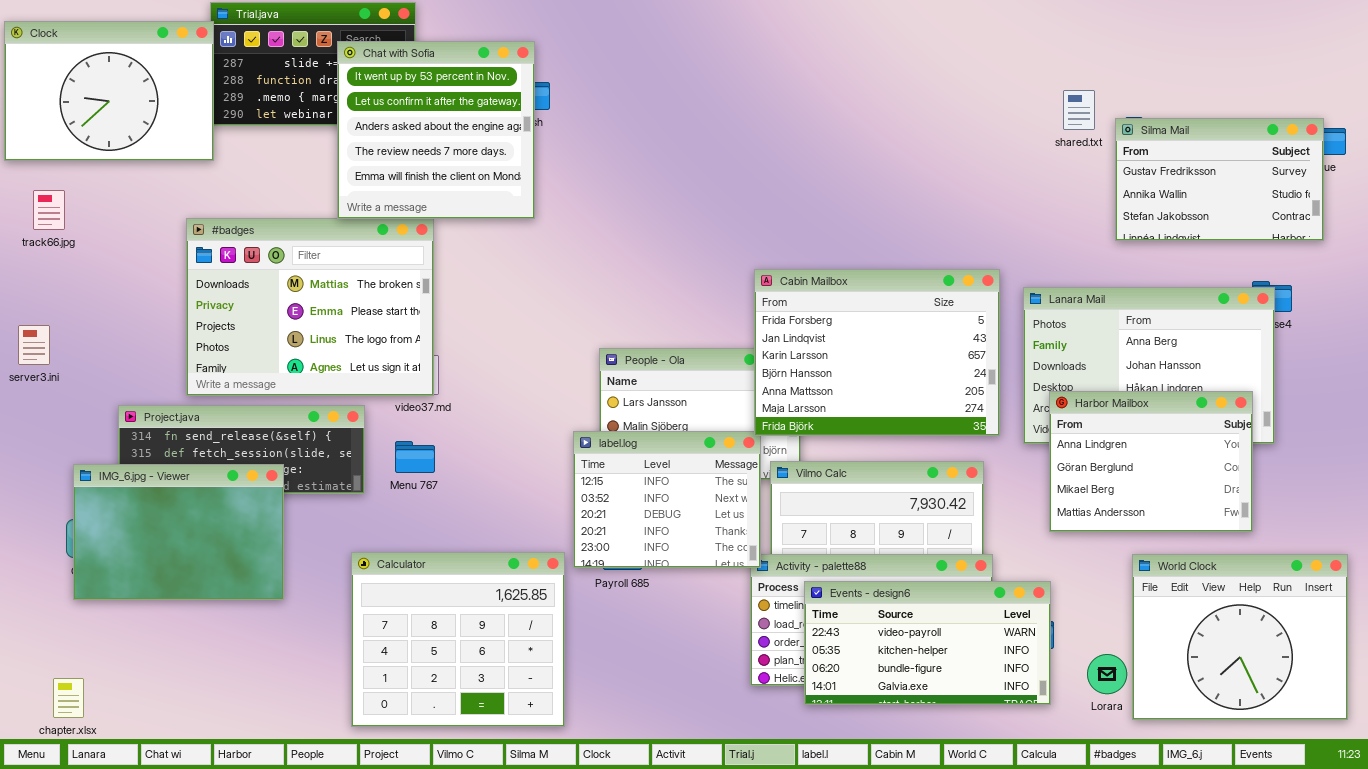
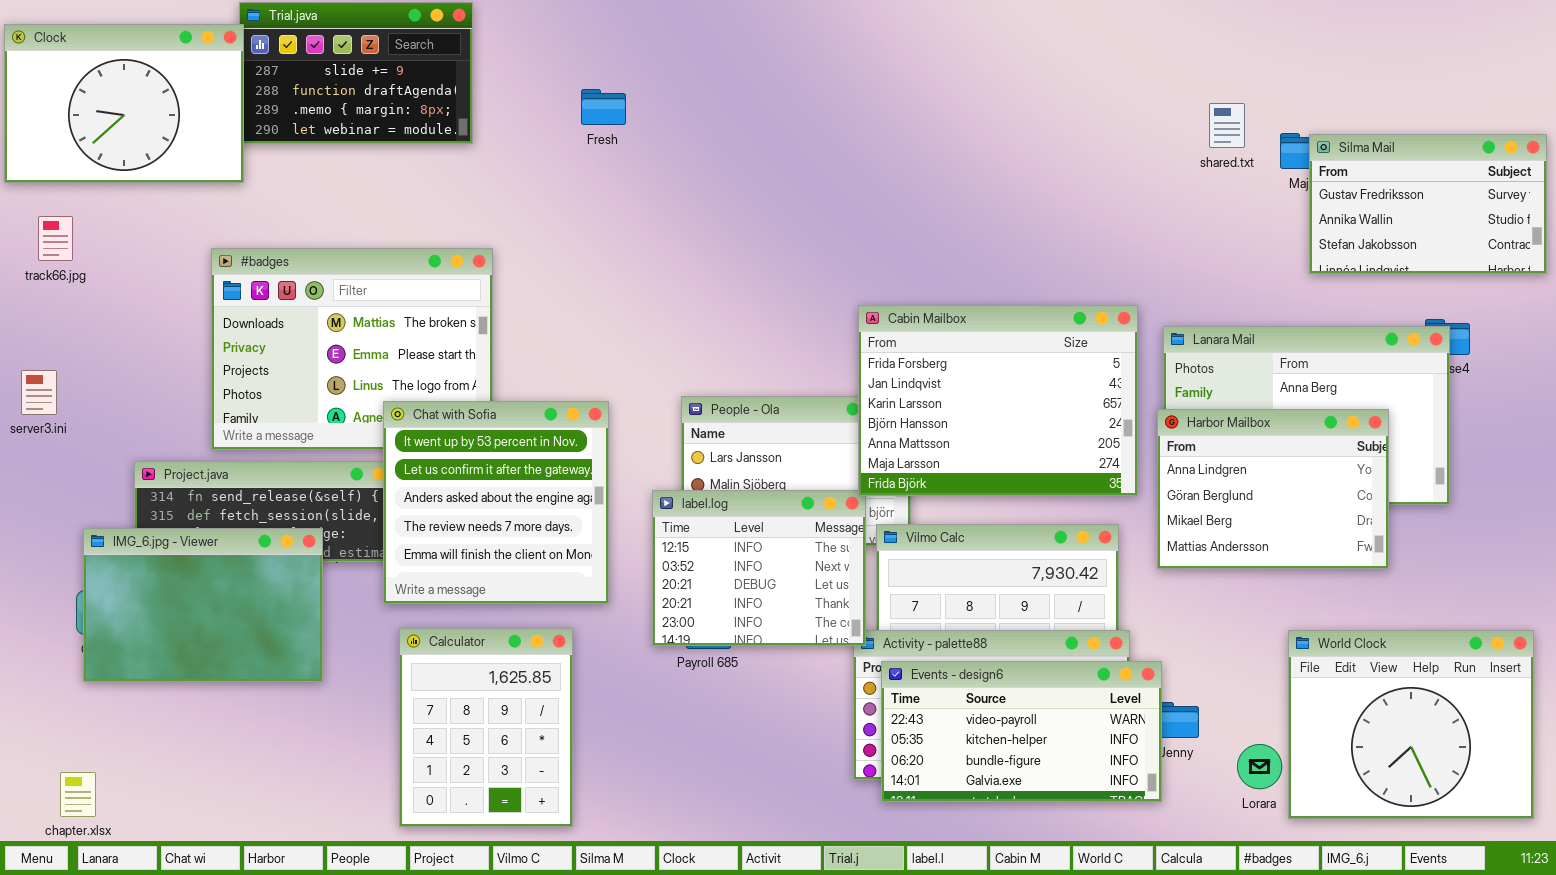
Chat with Sofia: [337,41,535,219] -> [383,401,609,604], moved
Silma Mail: [1115,118,1324,241] -> [1309,134,1547,274], moved
Harbor Mailbox: [1049,391,1253,532] -> [1157,409,1389,569], moved
Calculator: [351,552,565,727] -> [399,628,573,827], resized
Events - design6: [804,581,1051,705] -> [881,661,1162,802], moved

